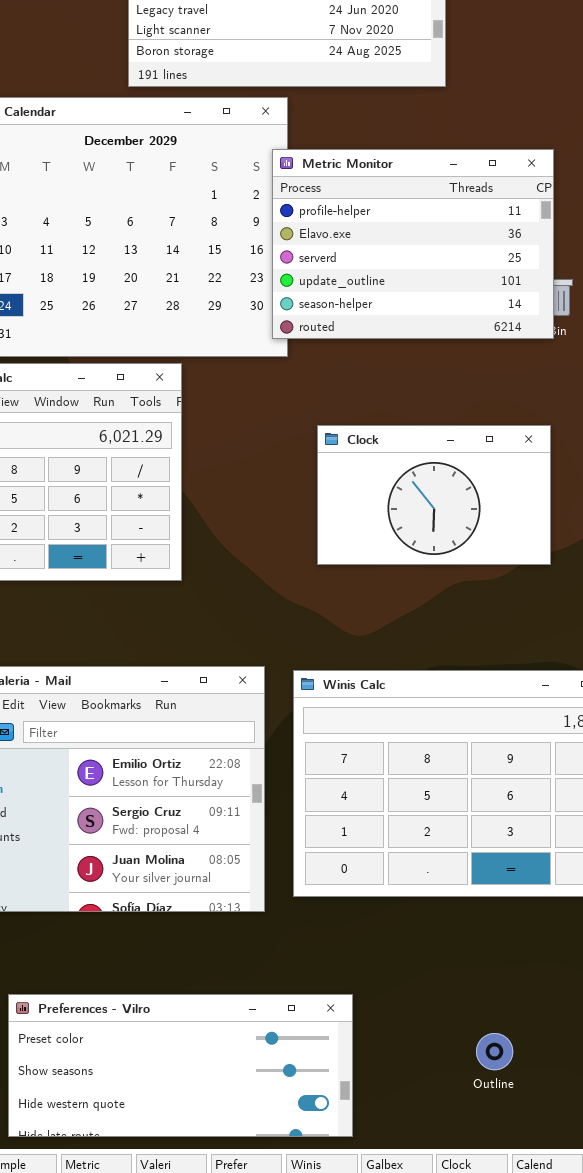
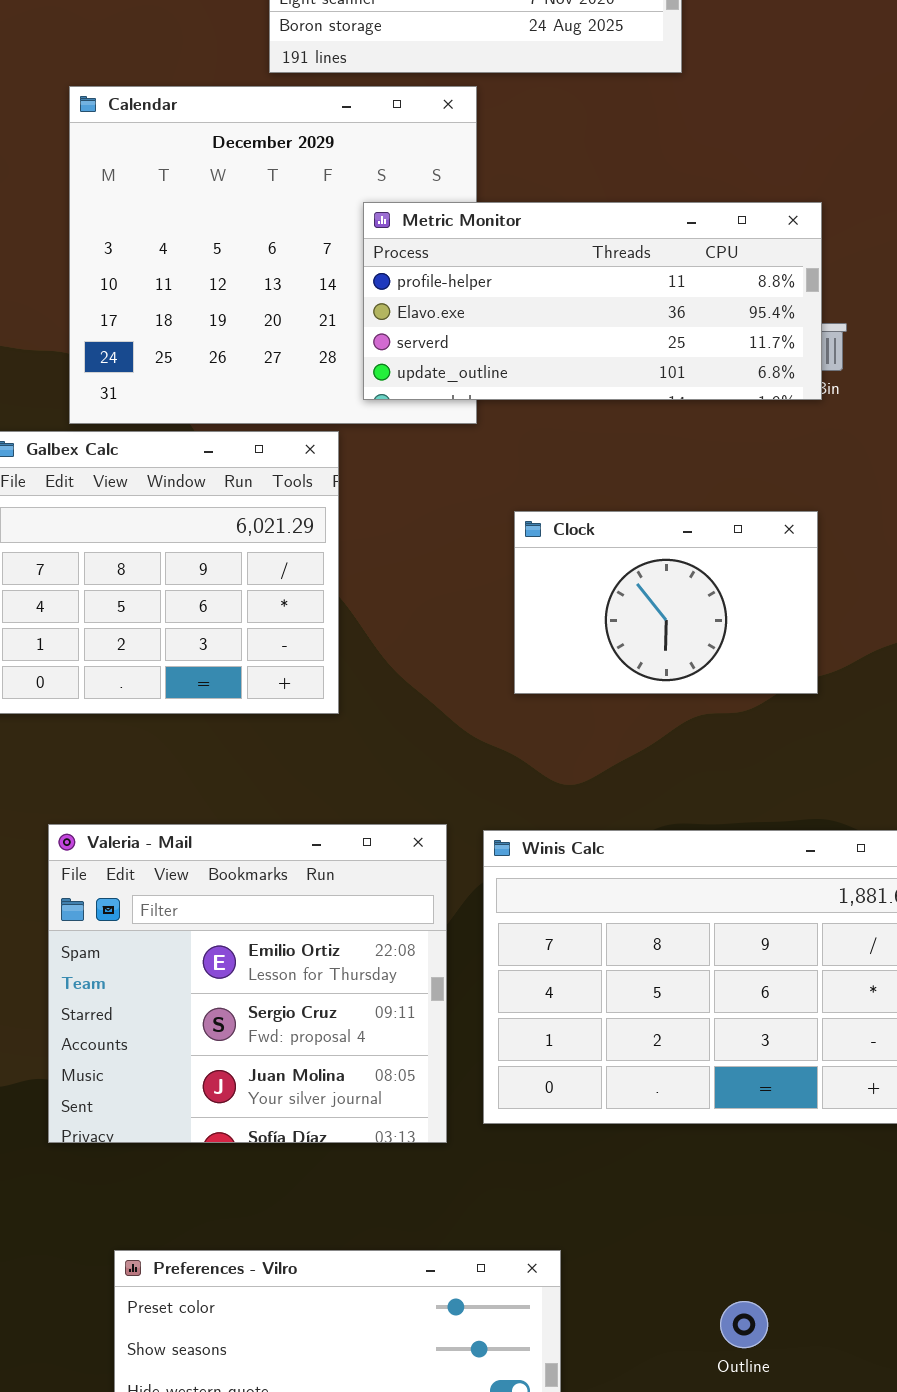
Metric Monitor: [272,149,554,339] -> [363,202,822,400], resized

